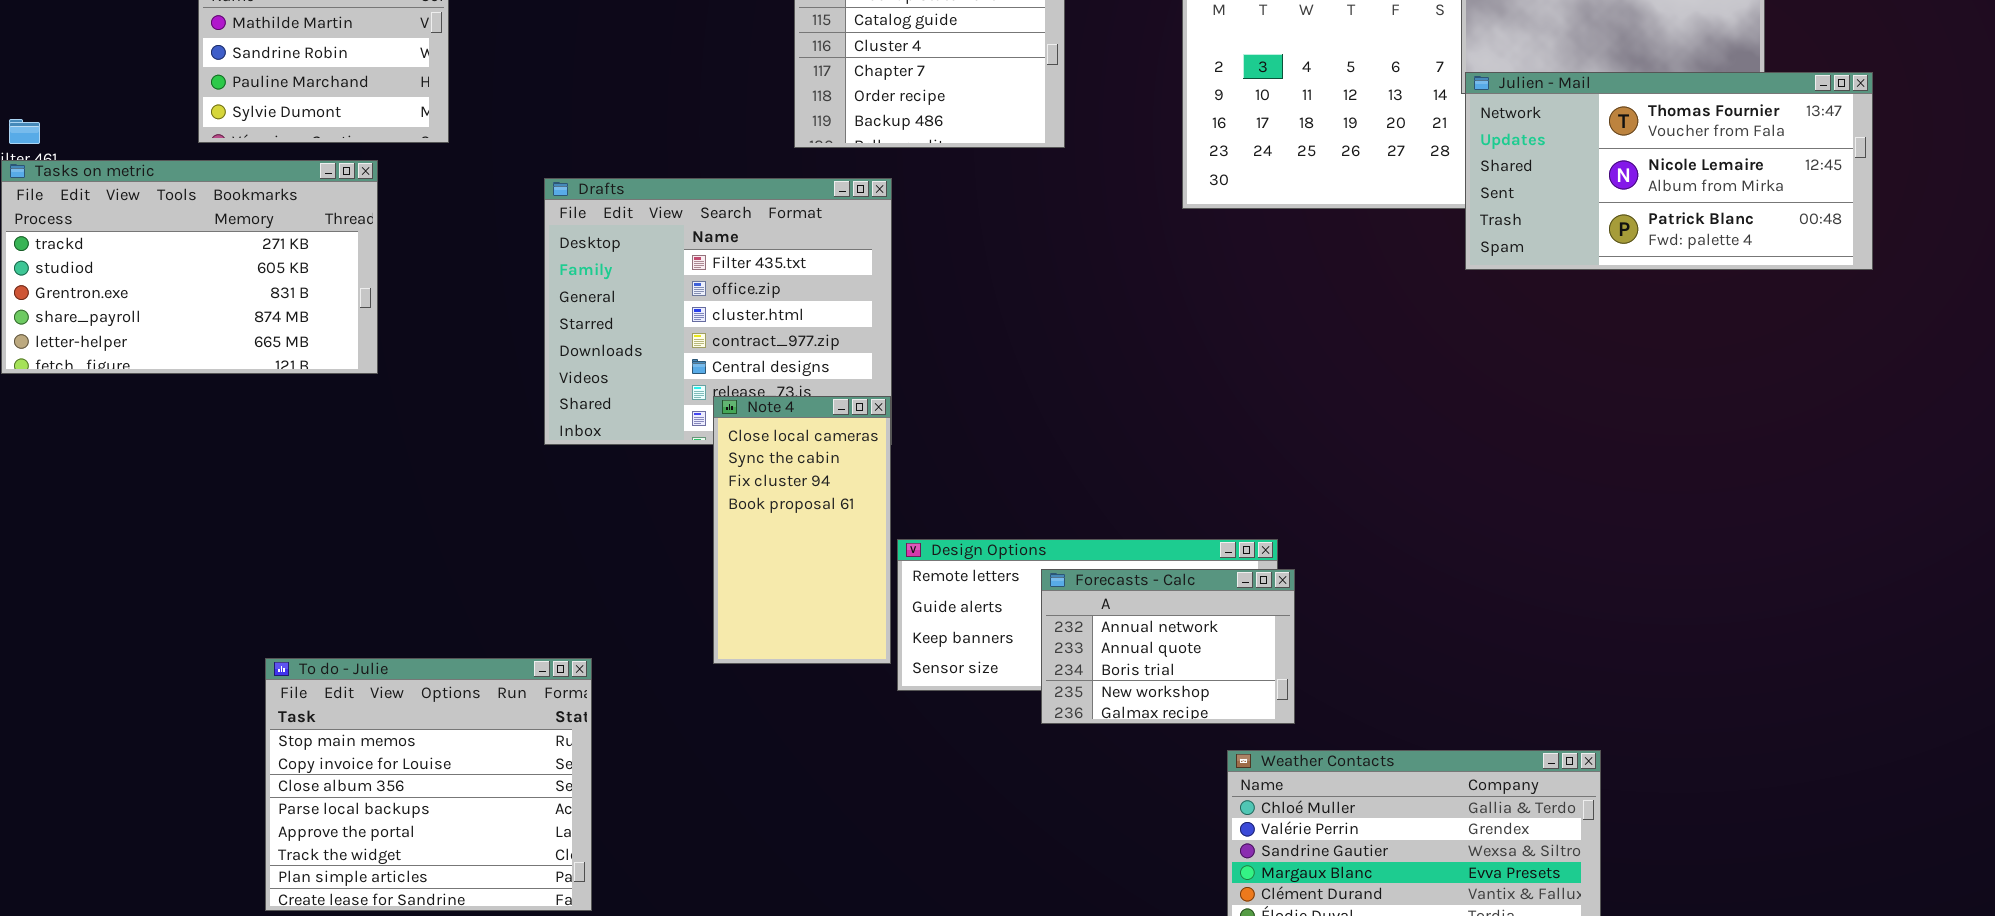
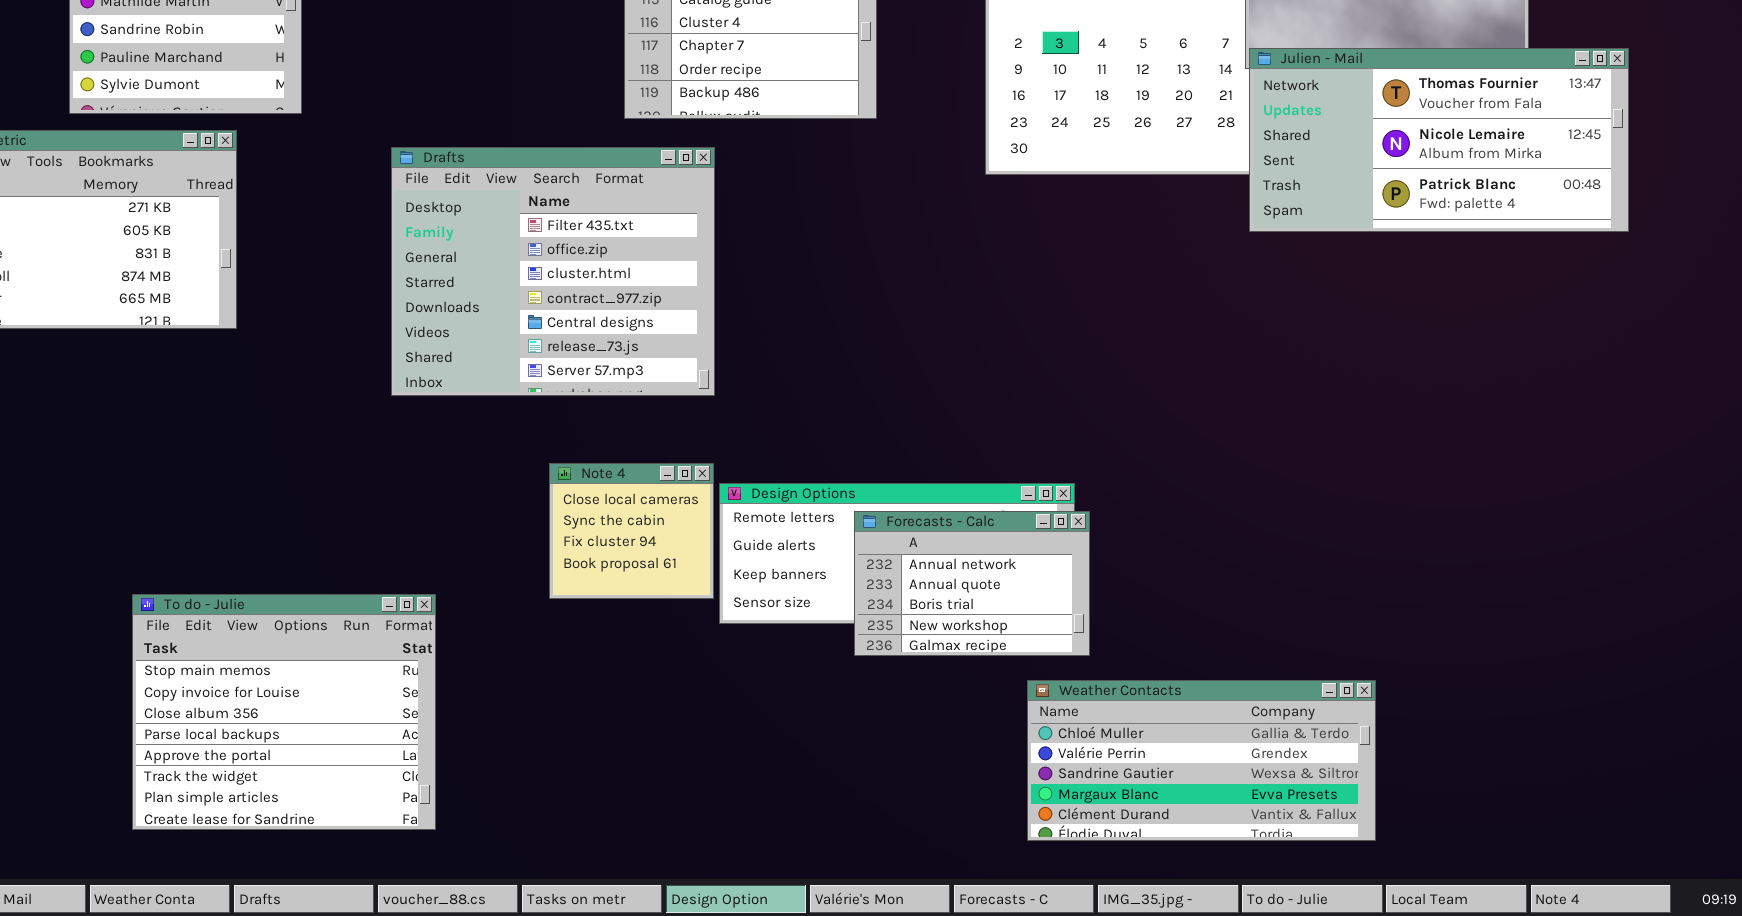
Note 4: [713,396,891,664] -> [549,463,714,599], resized

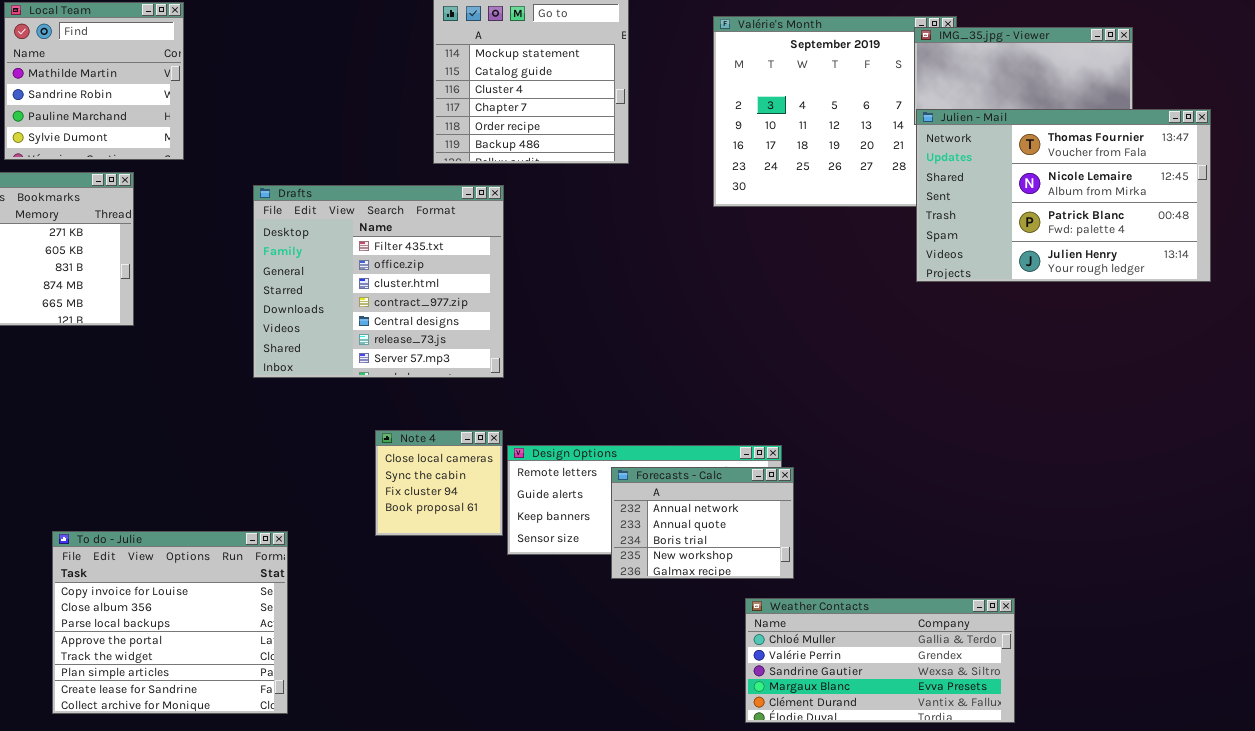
Julien - Mail: [1249,48,1629,232] -> [916,109,1211,282], resized
To do - Julie: [132,594,436,830] -> [52,531,288,714], scrolled down 1 row

